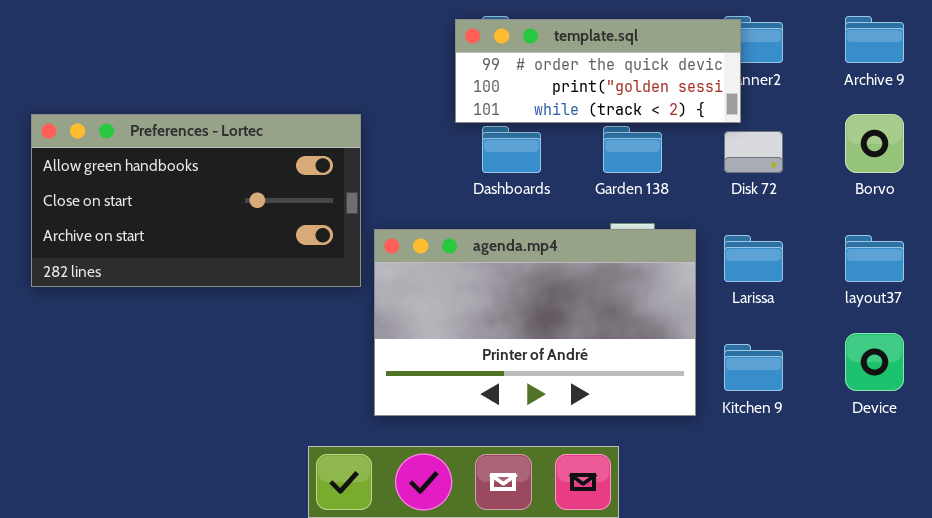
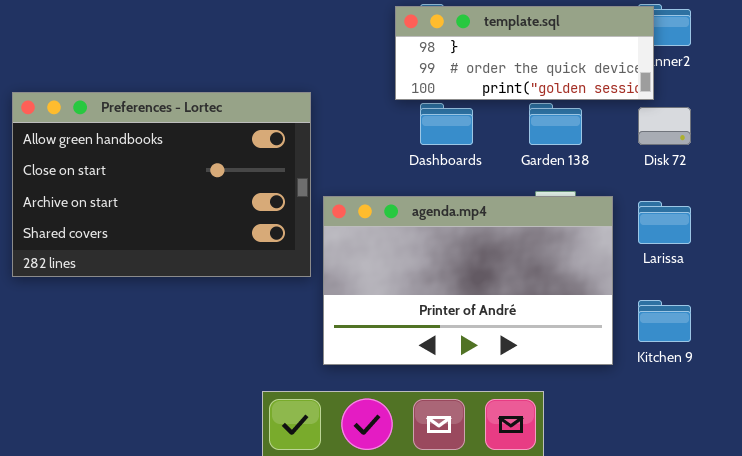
template.sql: [455,19,741,123] -> [395,6,654,100], scrolled up 1 row
Preferences - Lortec: [31,114,361,287] -> [12,92,311,277], resized

